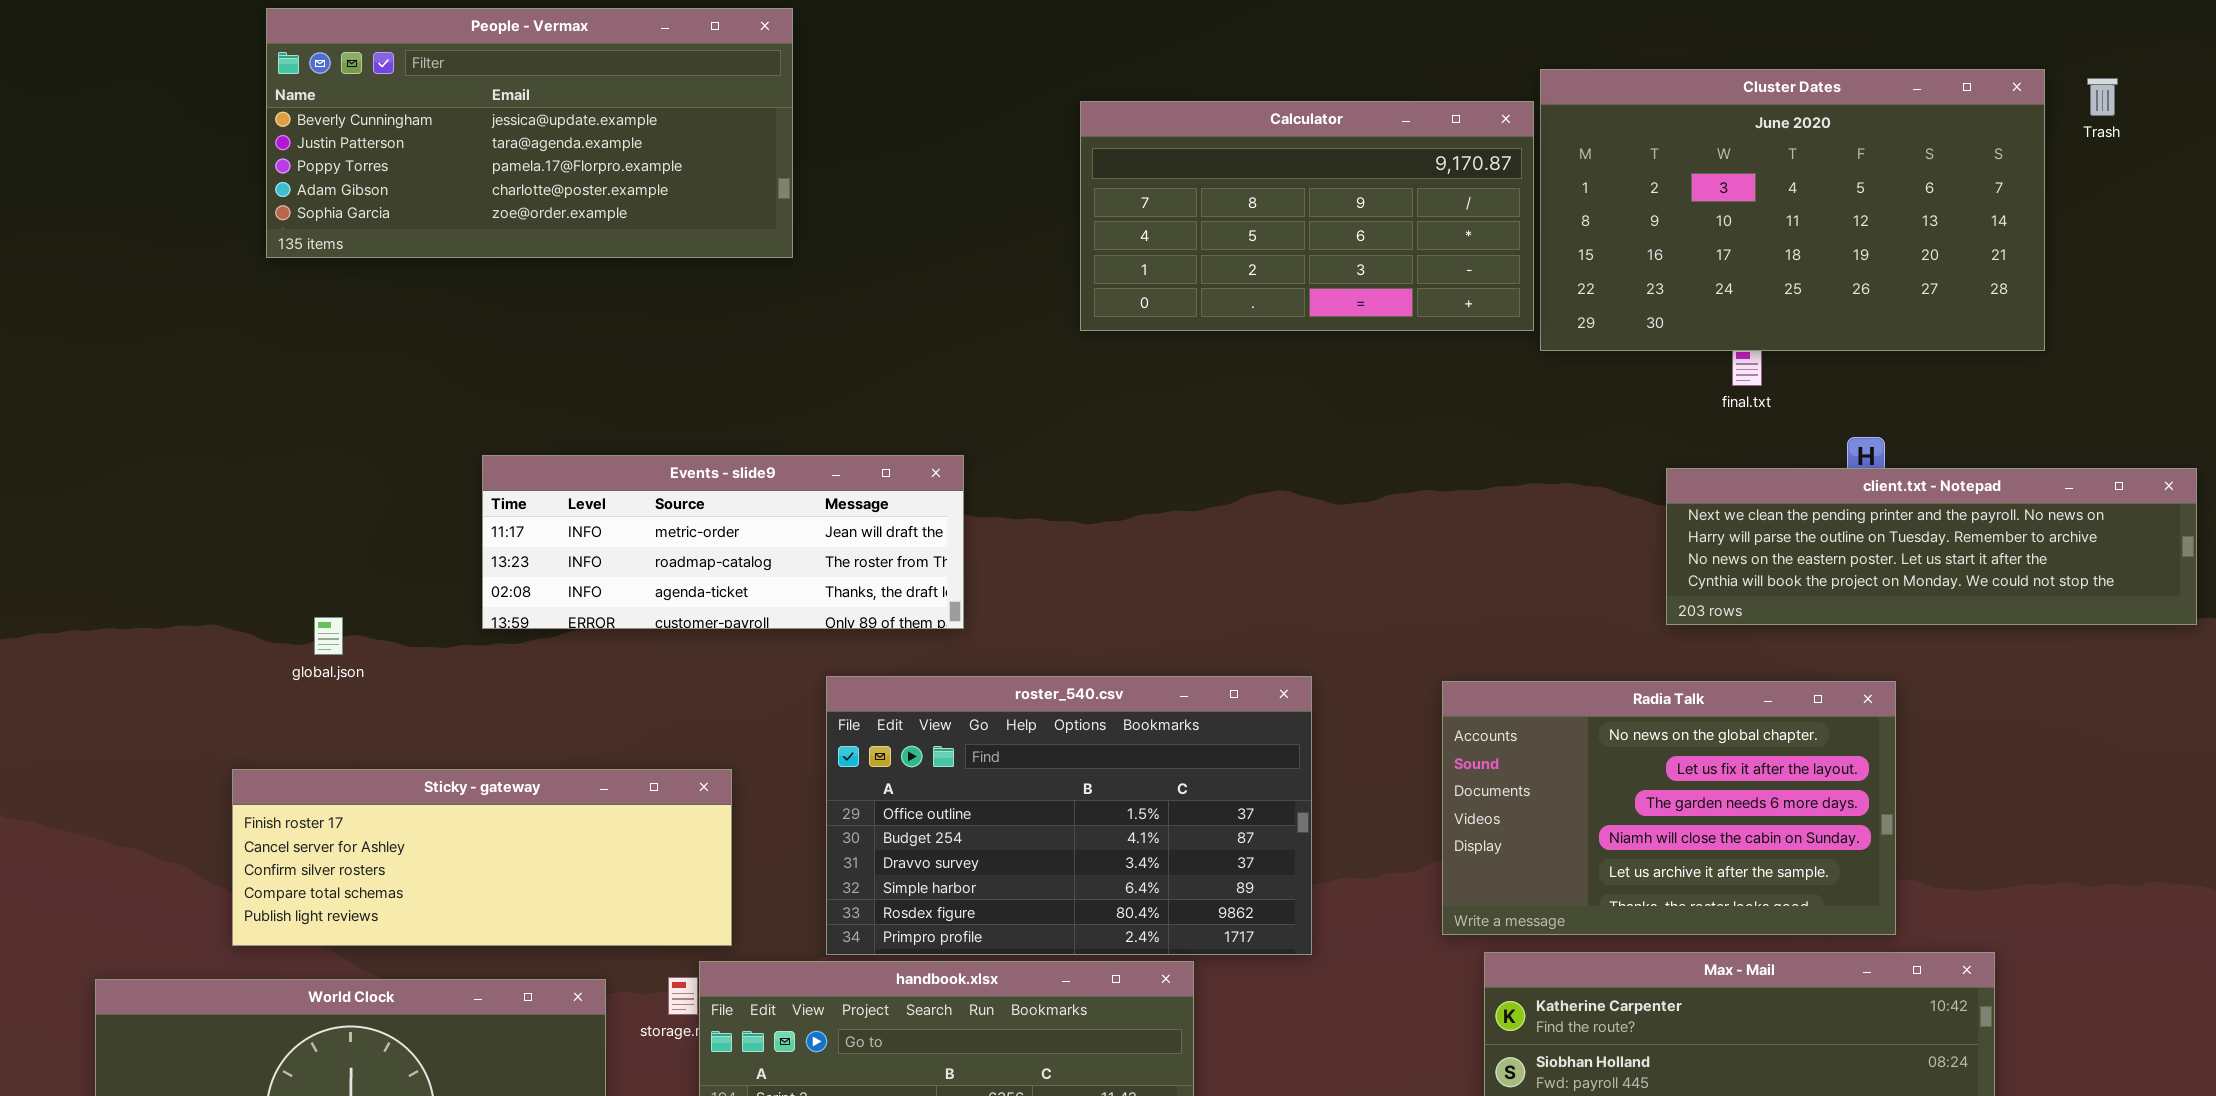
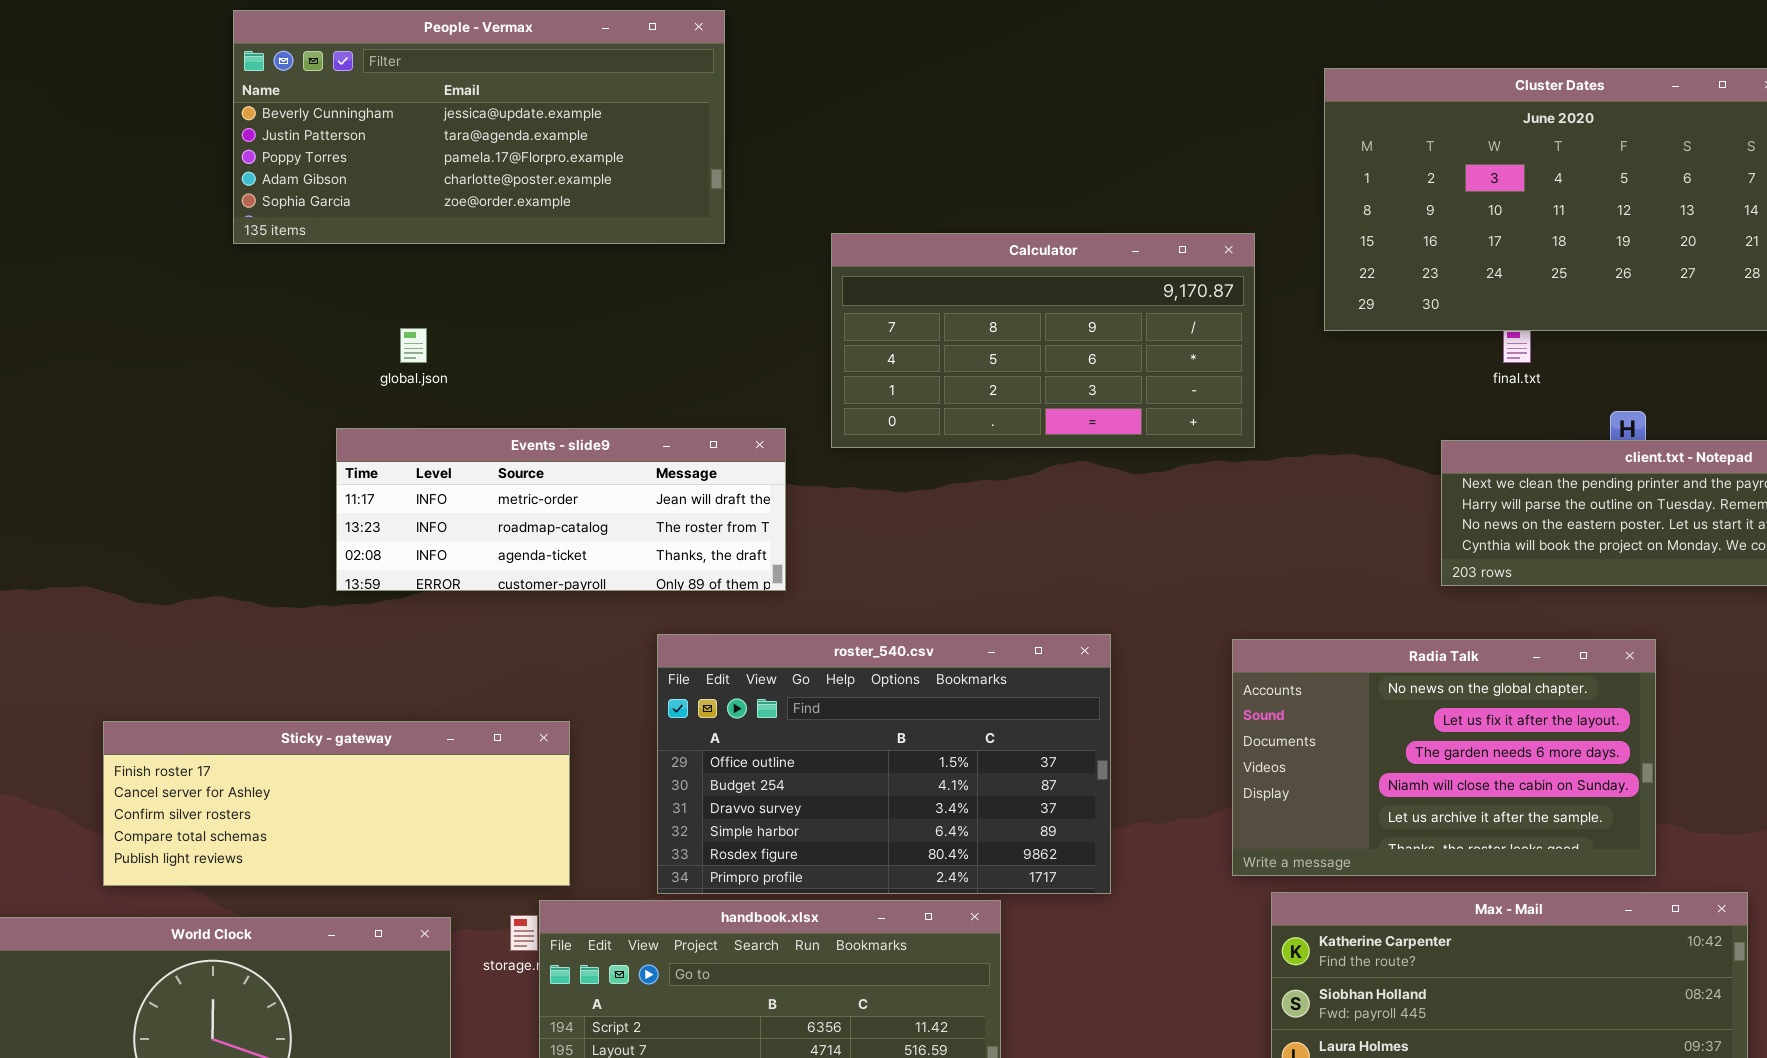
People - Vermax: [266,8,793,258] -> [233,10,725,244], moved
Calculator: [1080,101,1534,331] -> [831,233,1255,448], moved
global.json: [314,617,343,655] -> [400,328,427,363], moved

